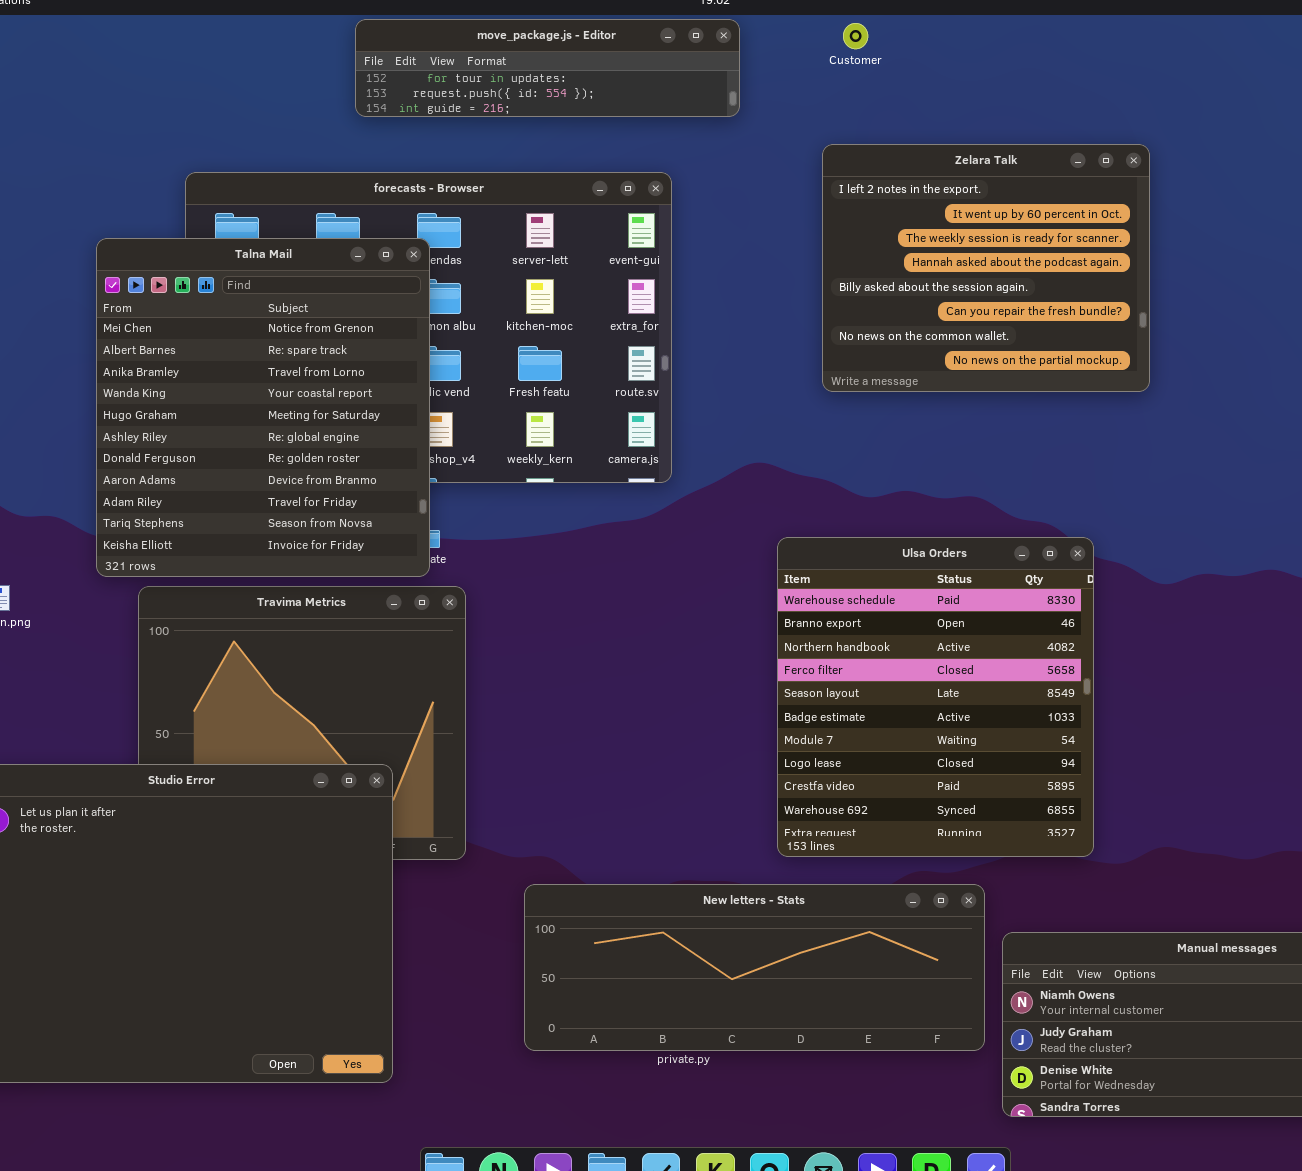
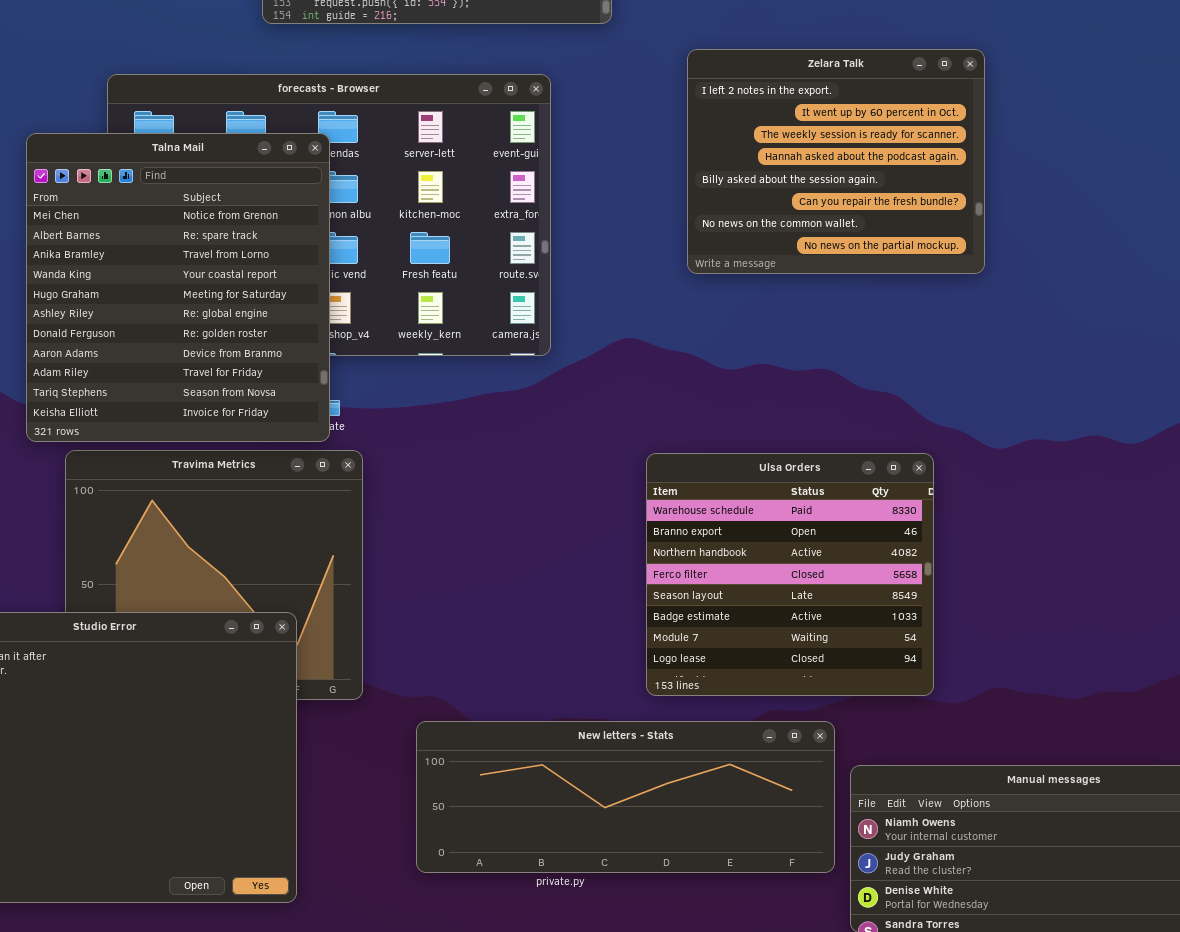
Ulsa Orders: [777,537,1094,857] -> [646,453,934,696], resized

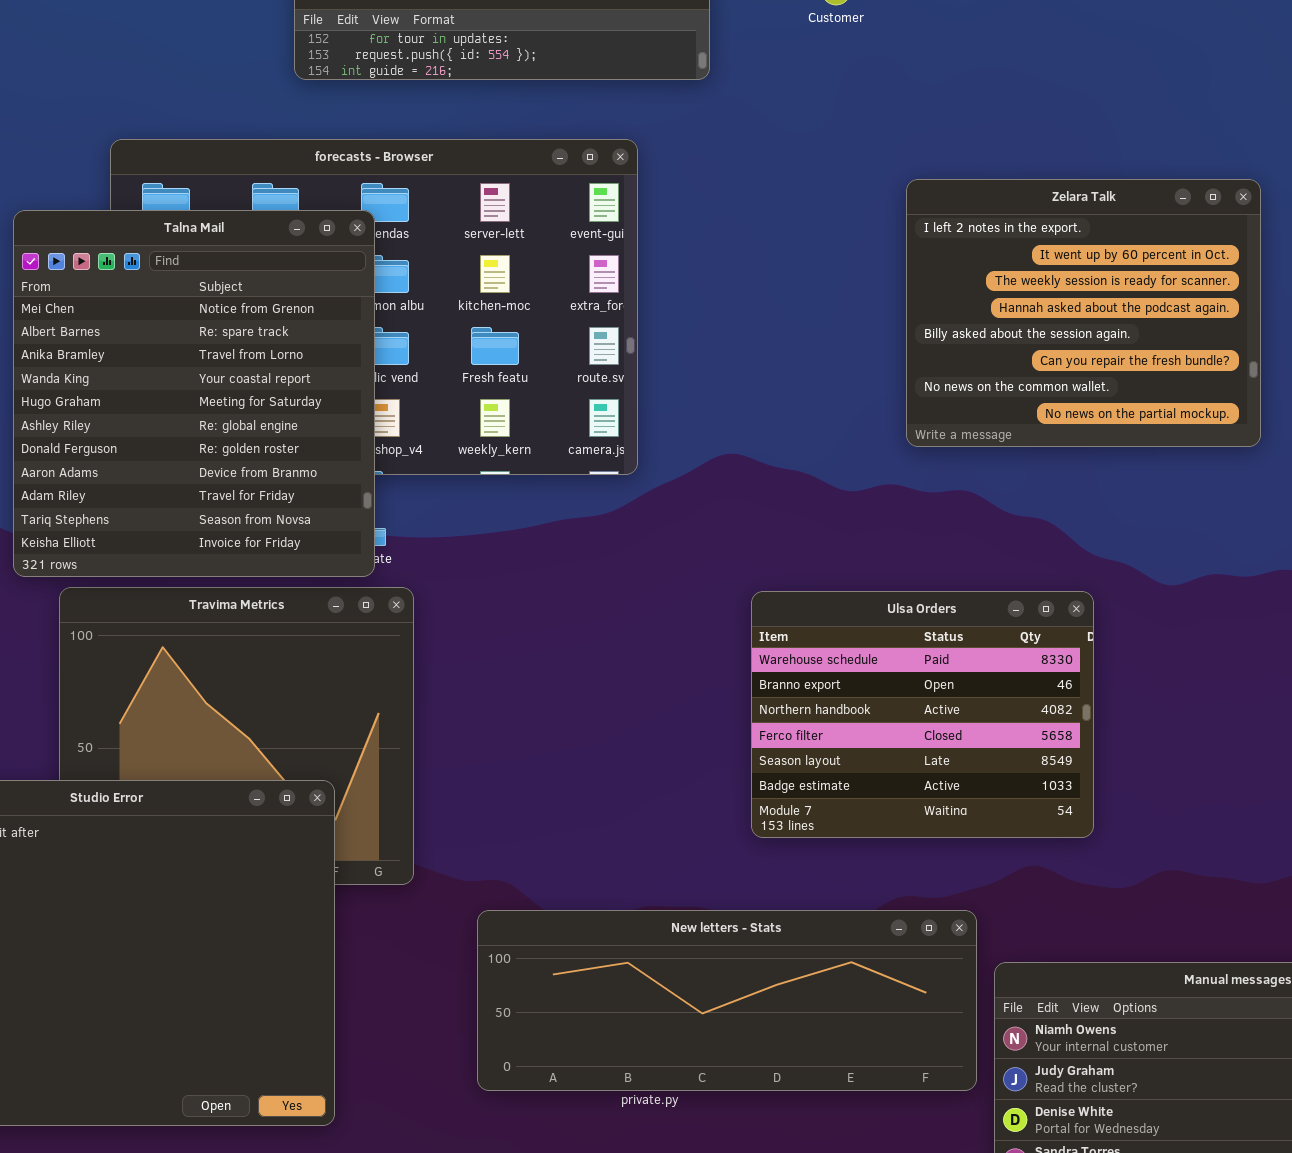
Zelara Talk: [687,49,985,274] -> [906,179,1261,447], moved
Ulsa Orders: [646,453,934,696] -> [751,591,1094,838], resized

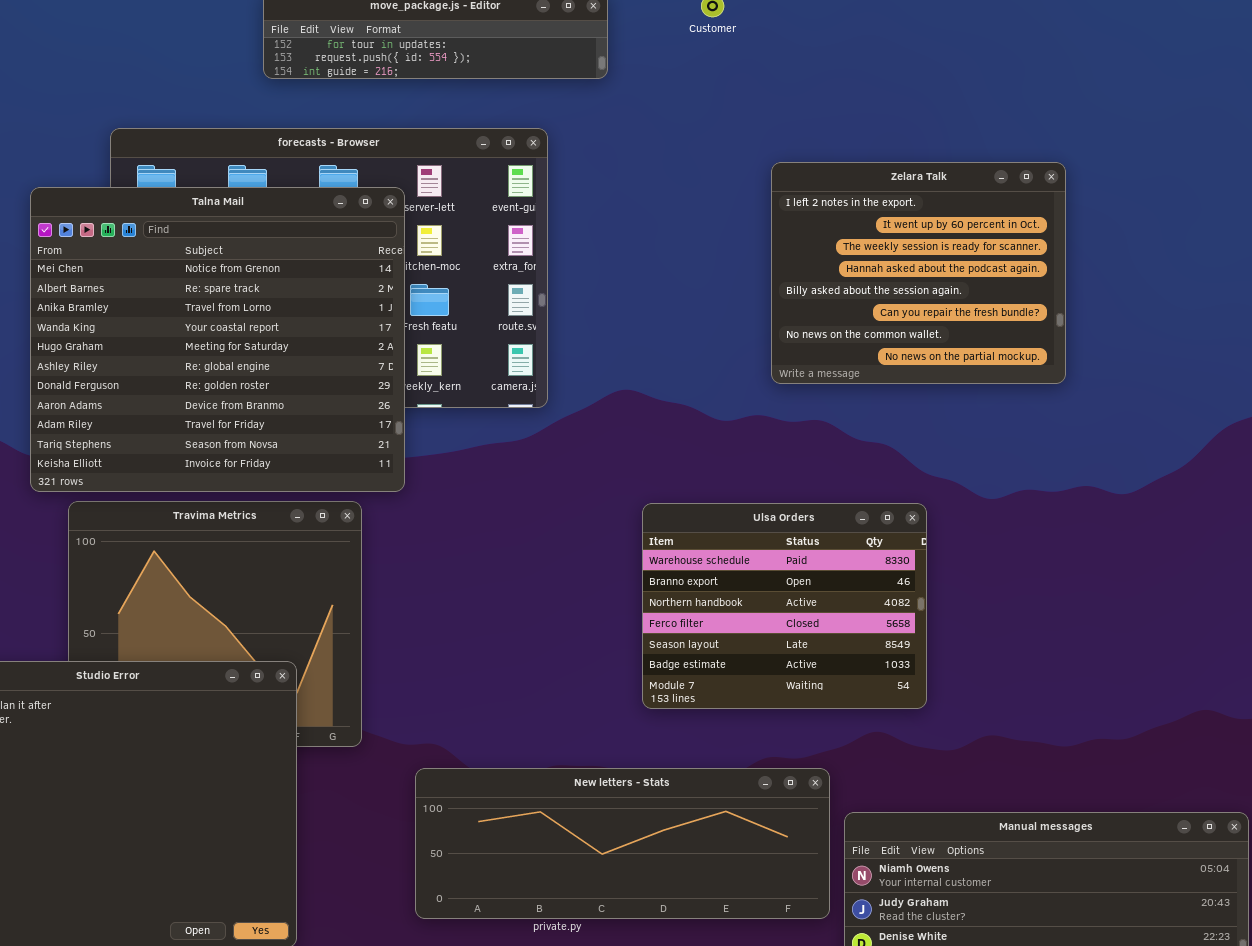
Talna Mail: [13,210,375,577] -> [30,187,405,492], resized

